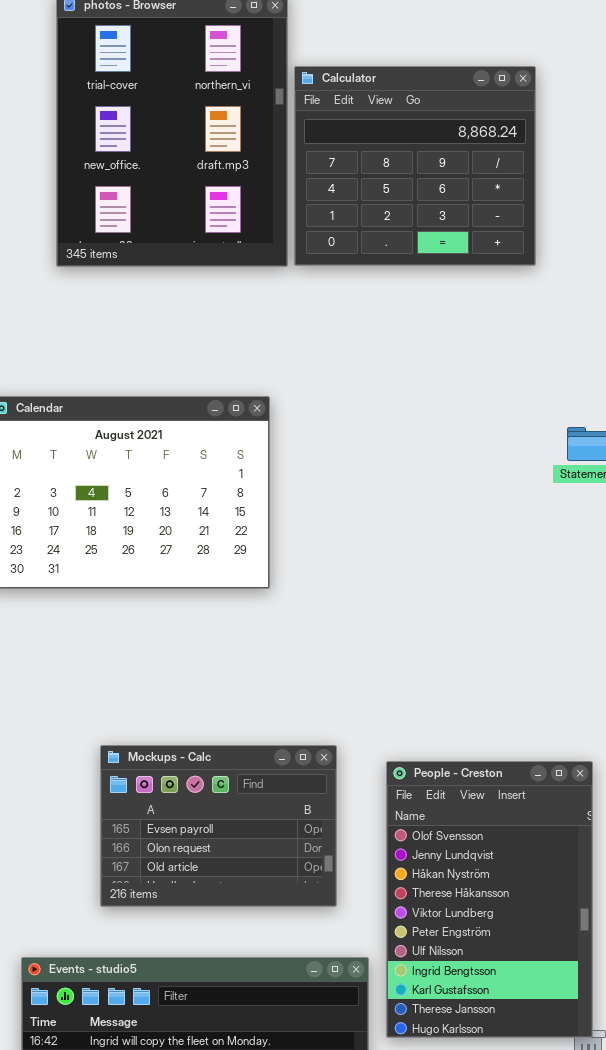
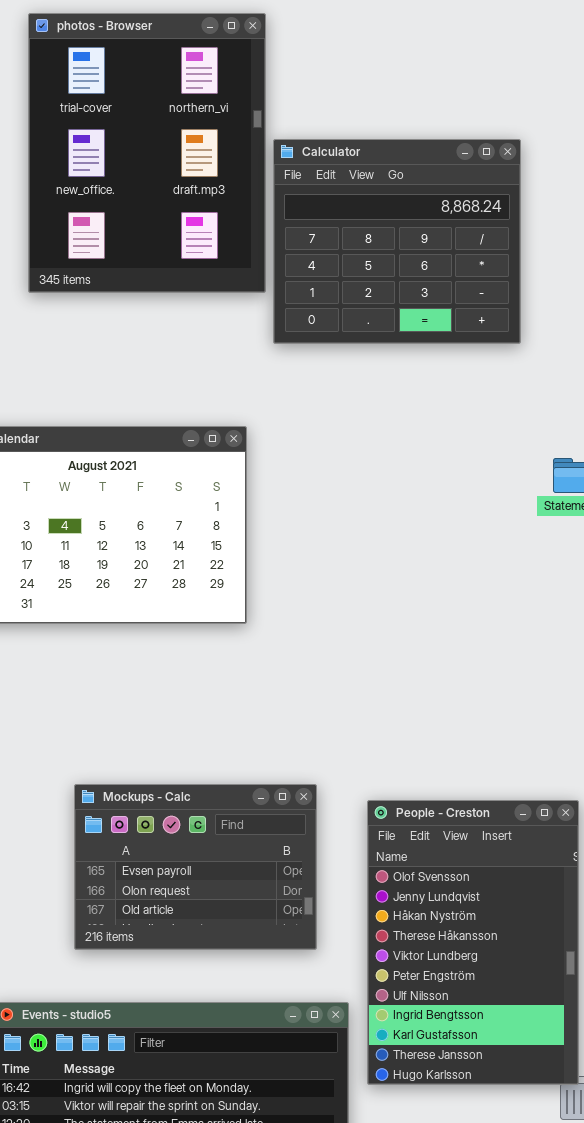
Calculator: [294,66,536,266] -> [273,139,521,344], moved

